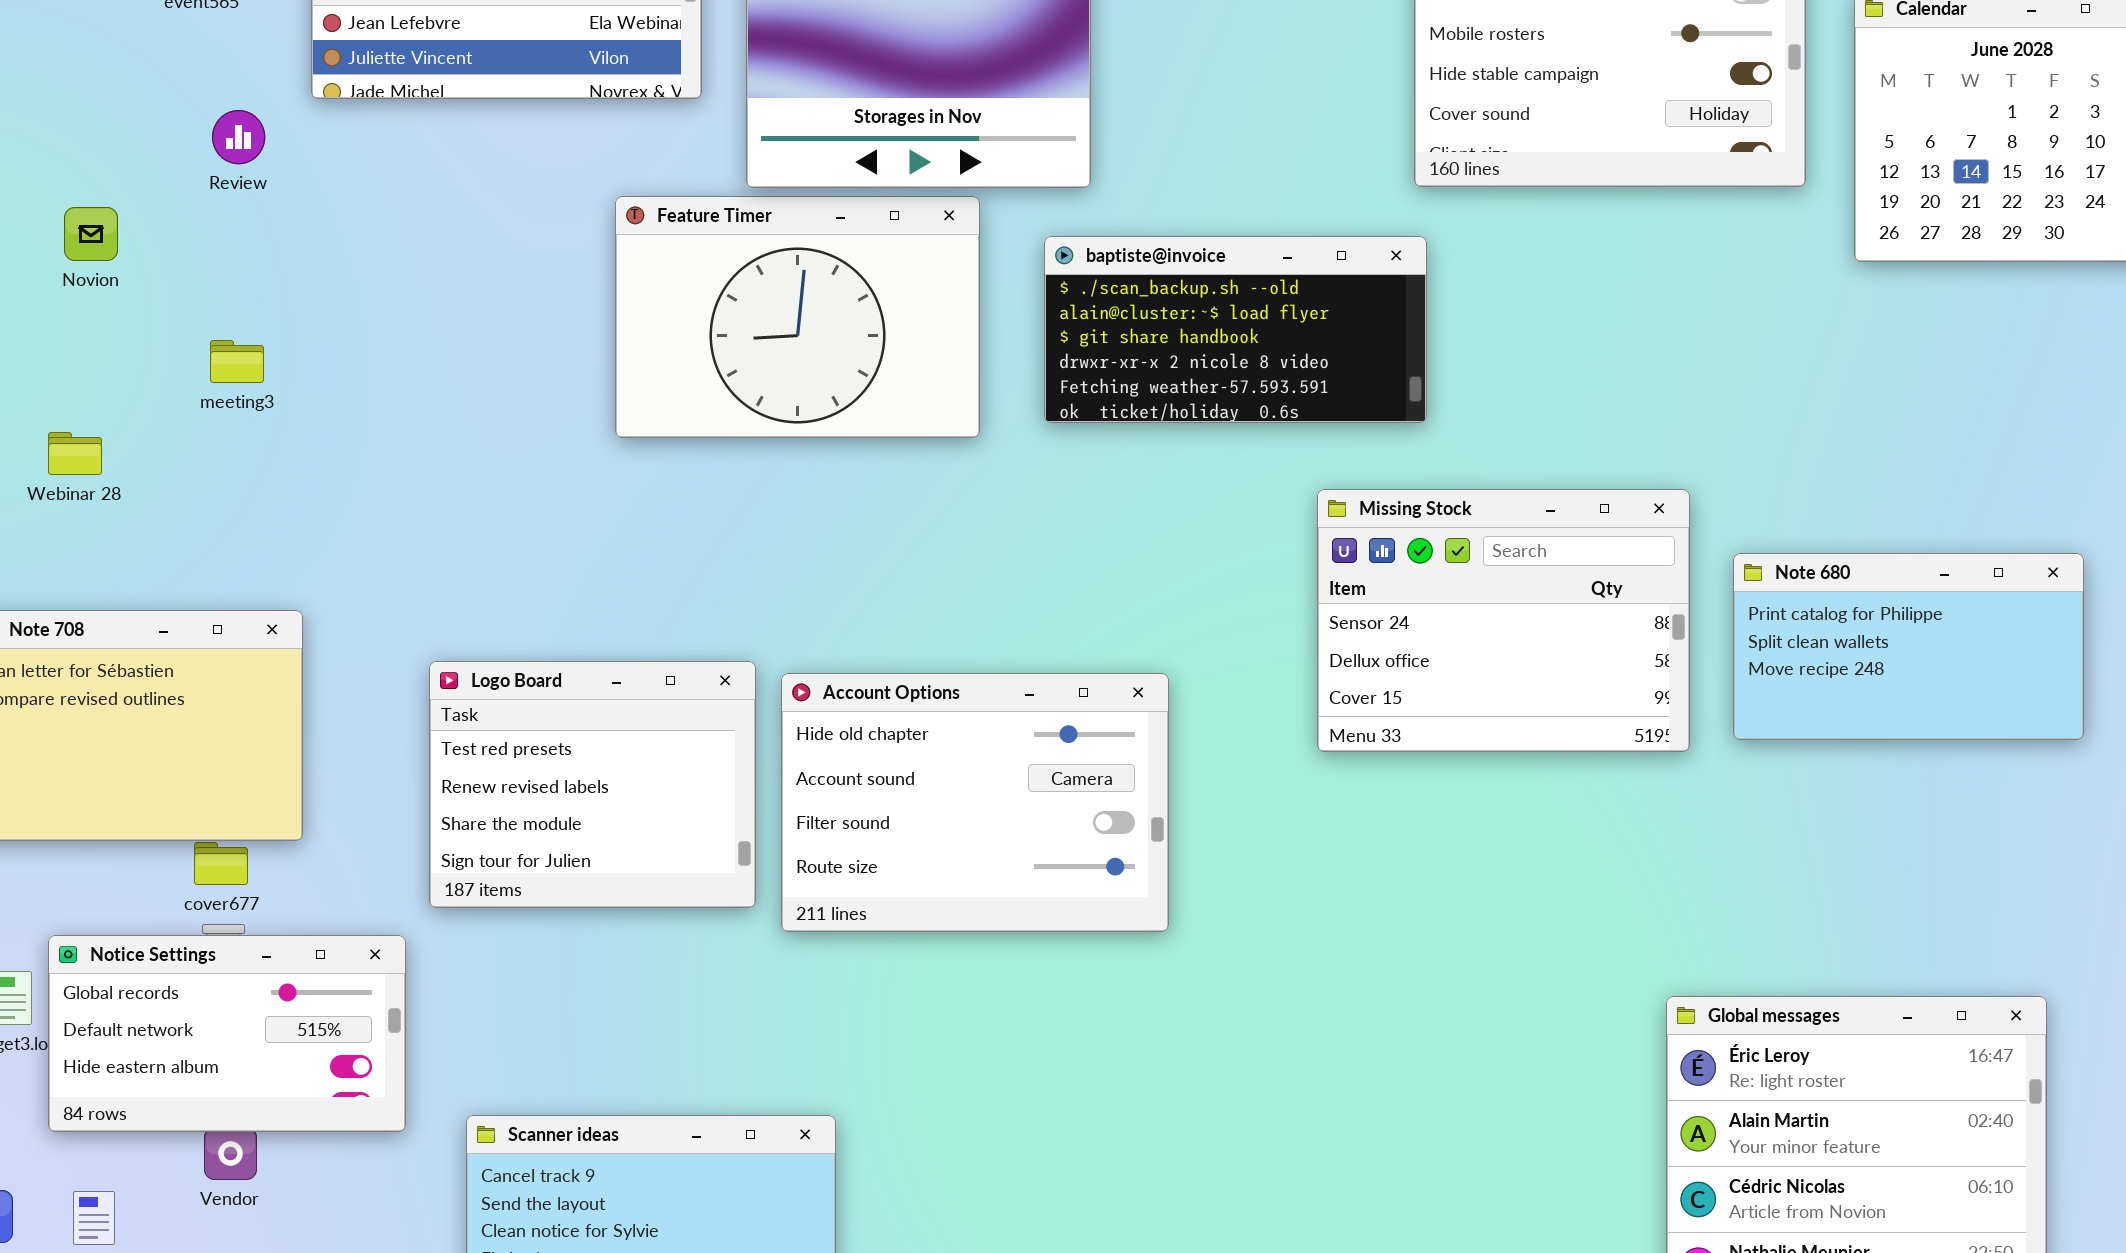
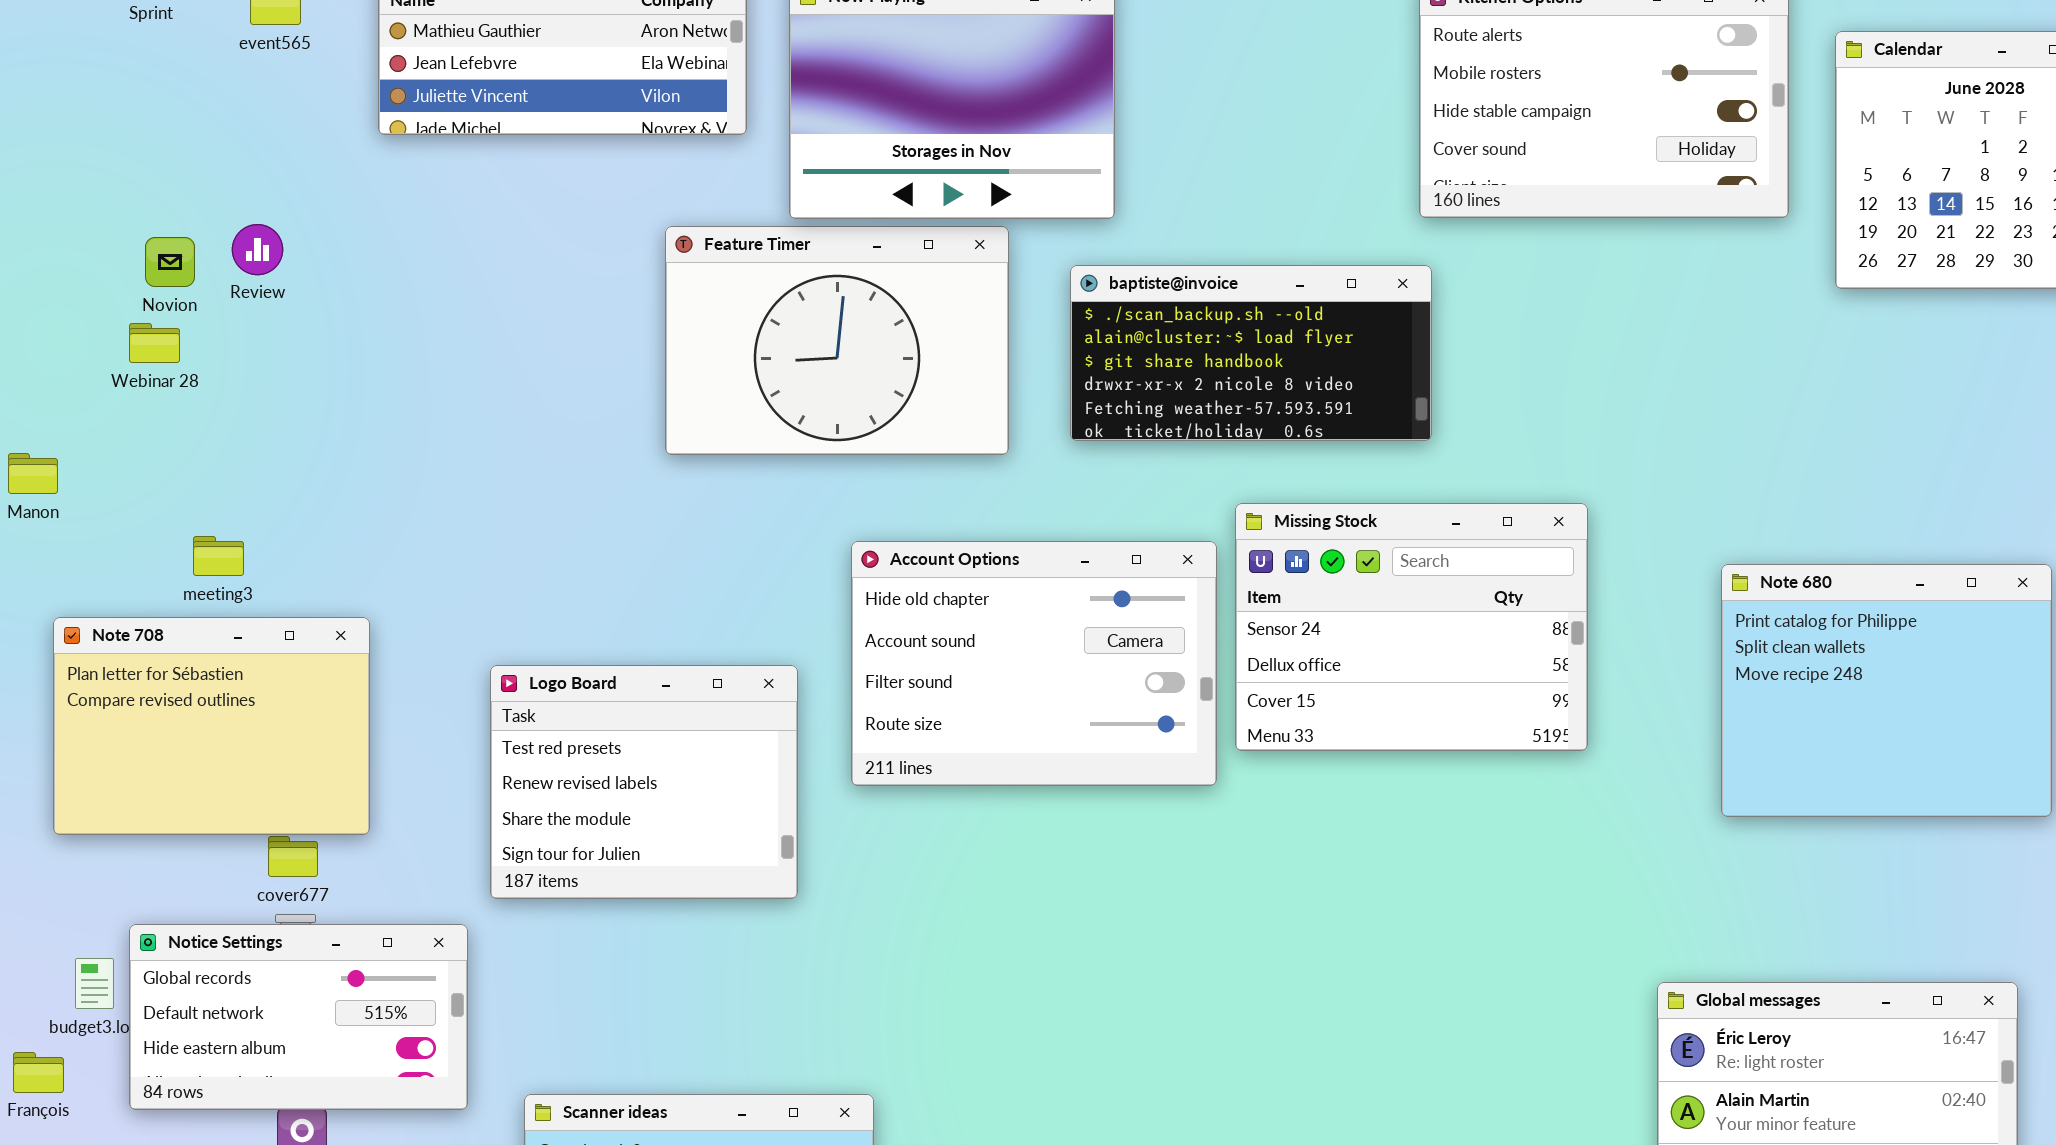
Review: [212,110,265,164] -> [232,224,283,275], moved
meeting3: [210,340,264,383] -> [193,536,244,576], moved
Webinar 28: [48,432,102,475] -> [129,323,180,363], moved
Missing Stock: [1317,489,1690,752] -> [1235,503,1588,751], moved
Note 680: [1733,553,2084,740] -> [1721,564,2052,817], resized
Account Options: [781,673,1169,932] -> [851,541,1217,786], moved

